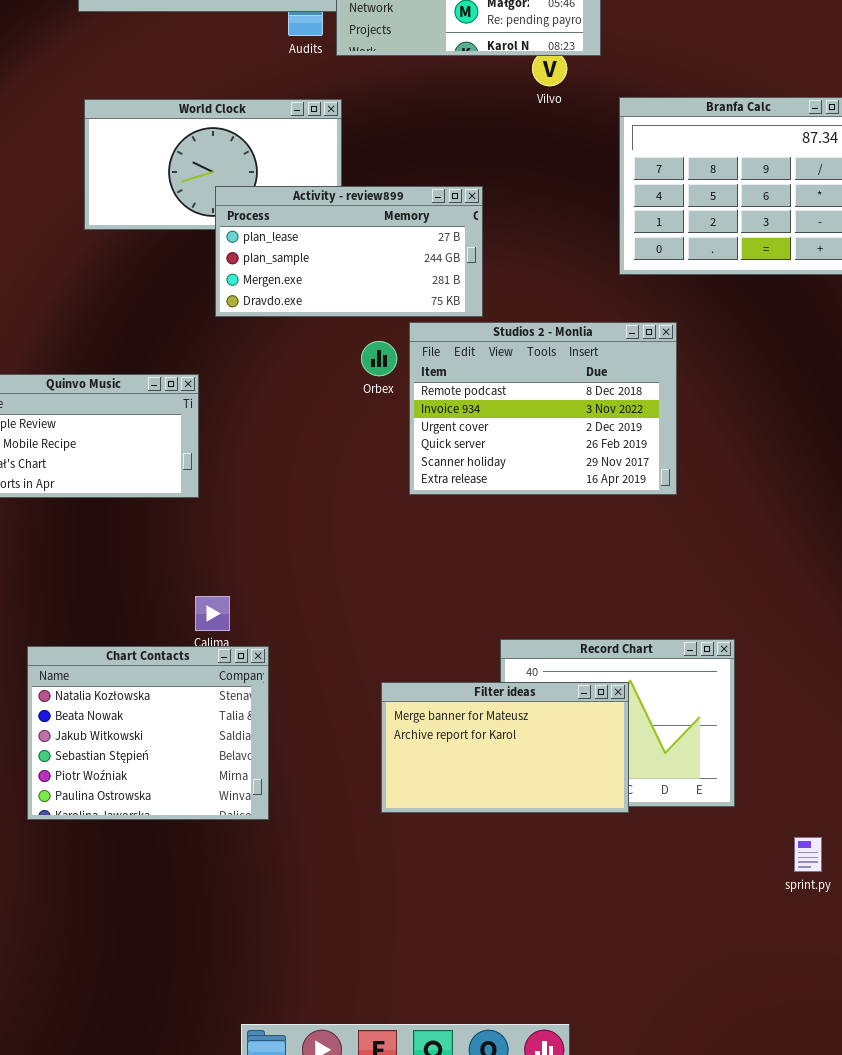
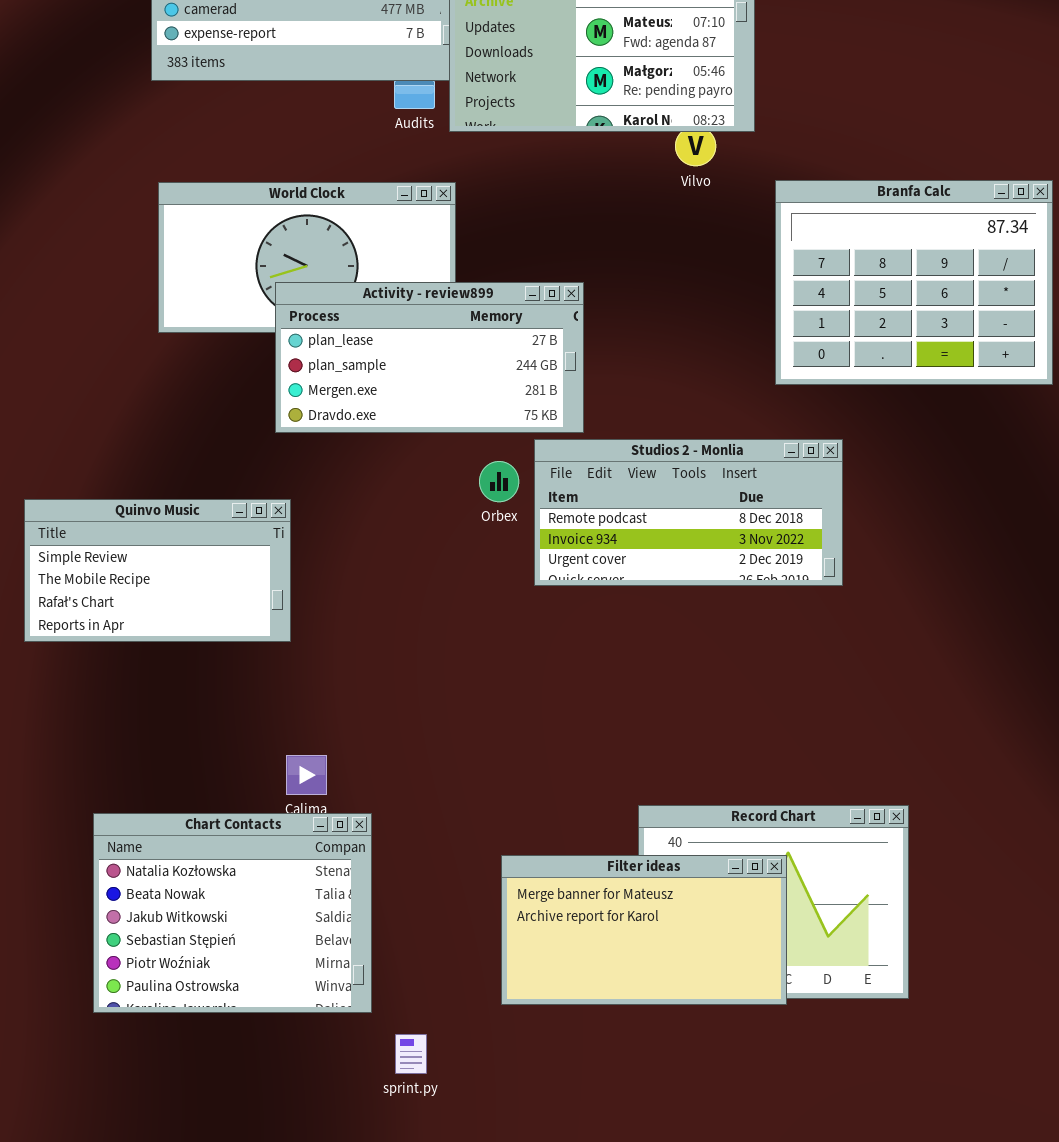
Activity - review899: [215,186,483,317] -> [275,282,584,433], moved
Studios 2 - Monlia: [409,322,677,495] -> [534,439,843,586], resized
sprint.py: [794,837,822,872] -> [395,1034,427,1074], moved

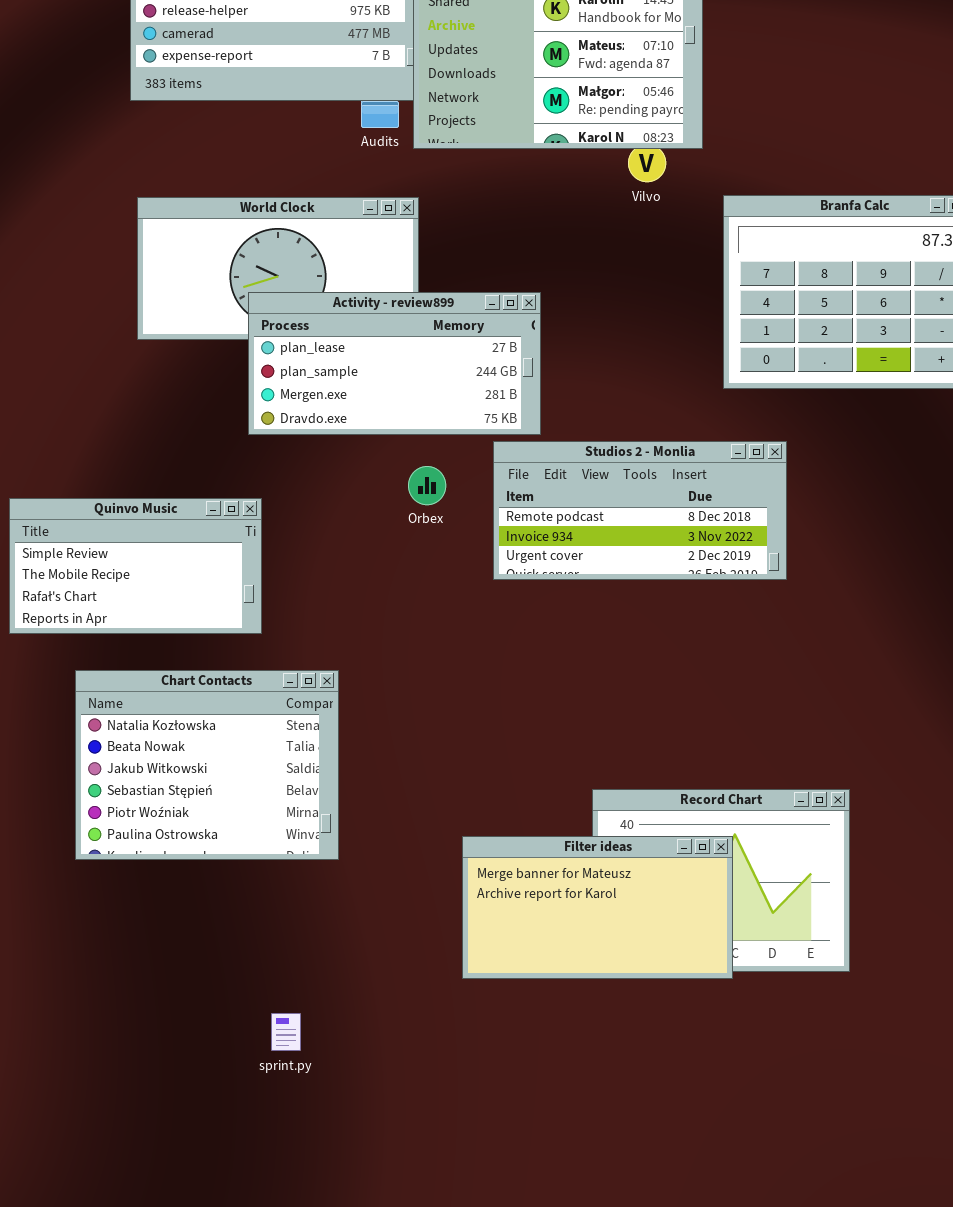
Orbex: [479,461,519,502] -> [408,466,446,505], moved
Chart Contacts: [93,813,372,1013] -> [75,670,339,860], moved
sprint.py: [395,1034,427,1074] -> [271,1013,301,1051], moved

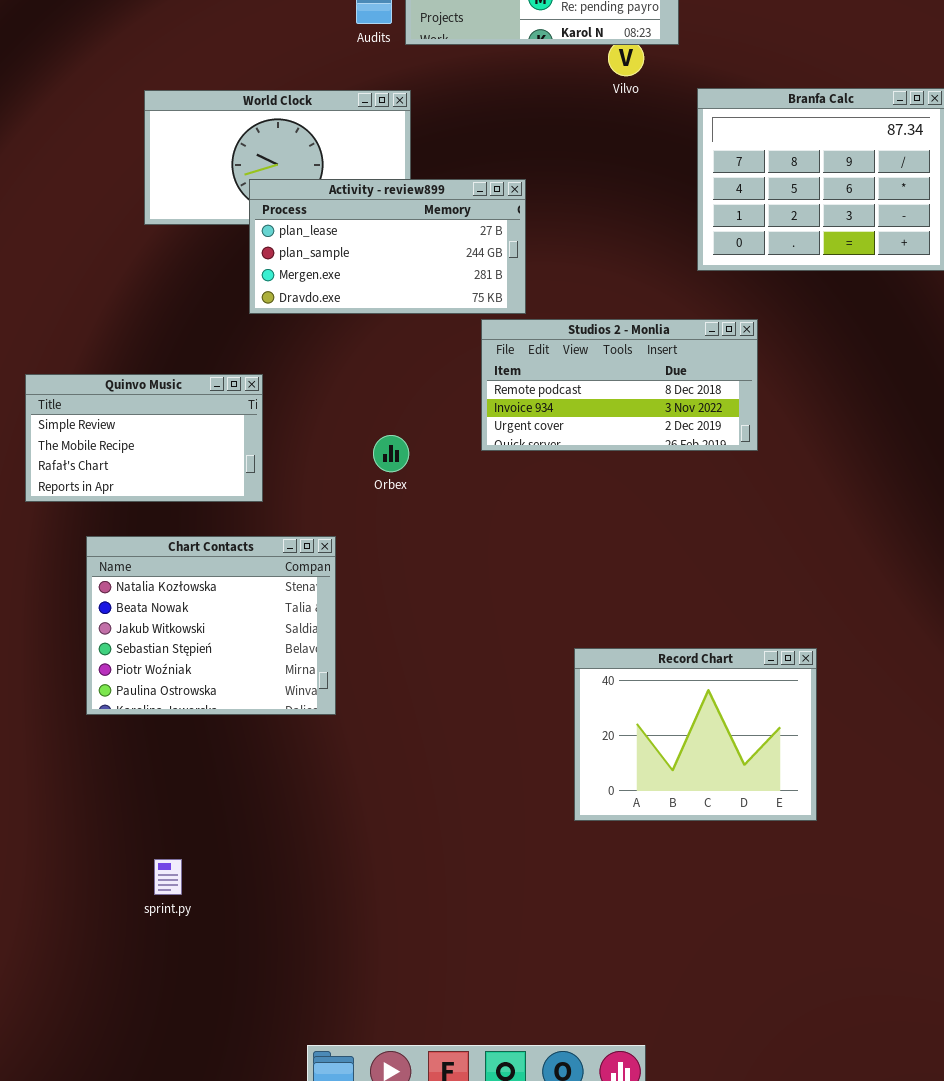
Orbex: [408,466,446,505] -> [373,435,409,472], moved
Filter ideas: [462,836,733,979] -> none, closed
sprint.py: [271,1013,301,1051] -> [154,859,182,895], moved

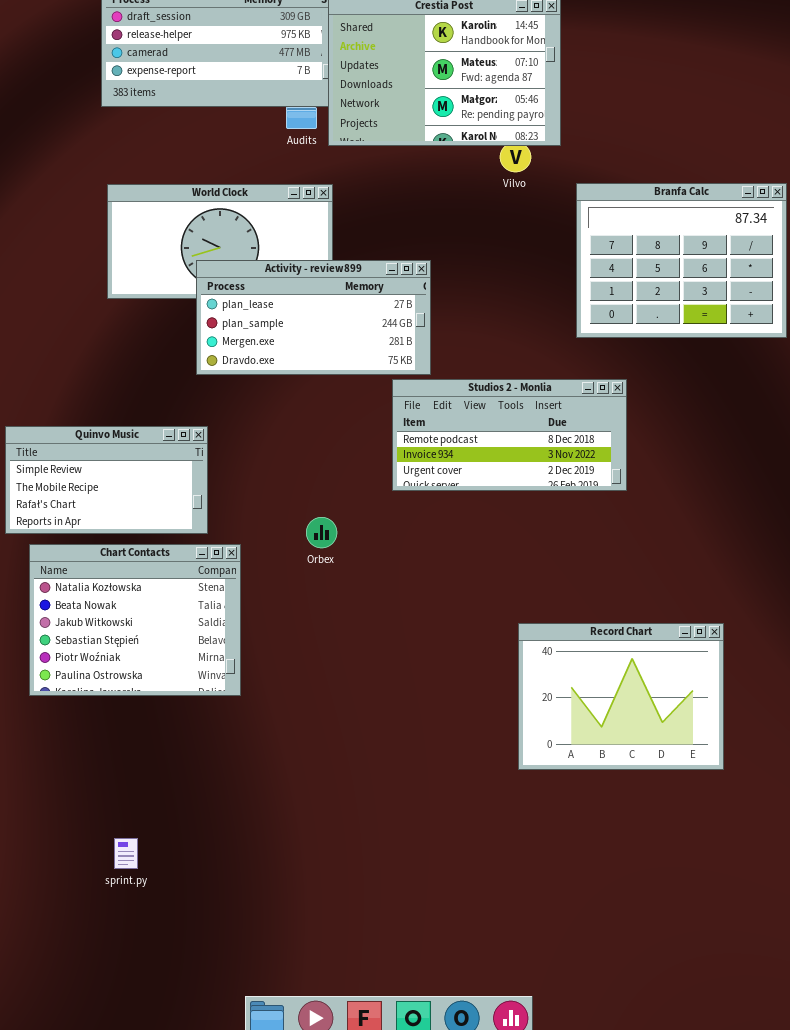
Orbex: [373,435,409,472] -> [306,517,337,548], moved
Chart Contacts: [86,536,336,715] -> [29,544,241,696], moved
Record Chart: [574,648,817,821] -> [518,623,724,770], moved

